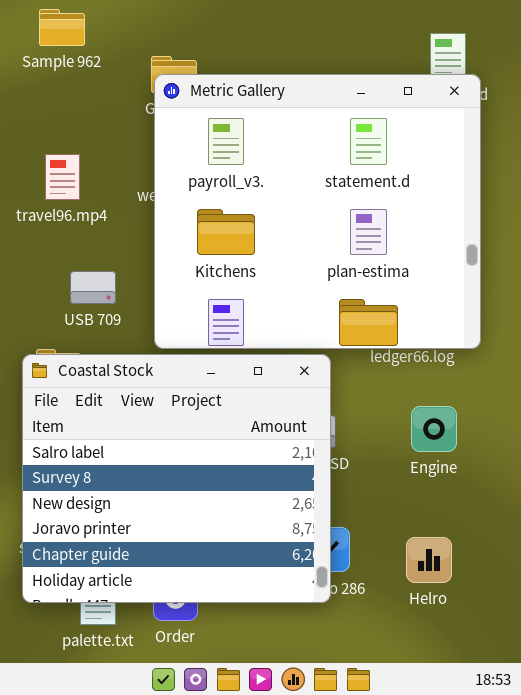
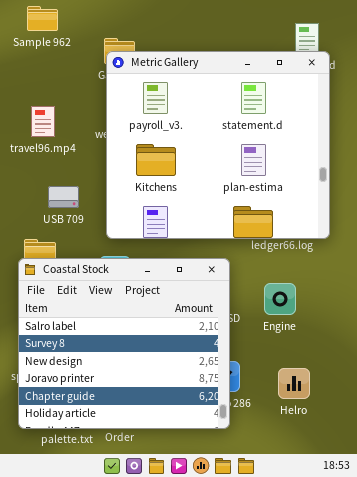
Coastal Stock: [22,354,331,603] -> [18,258,230,429], moved
Engine: [411,406,457,452] -> [264,283,296,315], moved

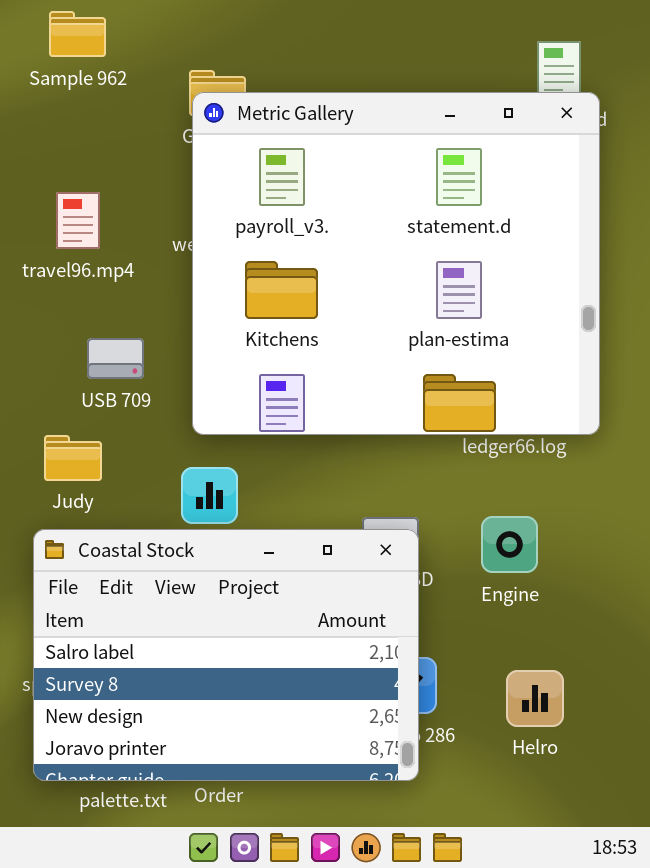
Coastal Stock: [18,258,230,429] -> [33,529,419,781], resized

